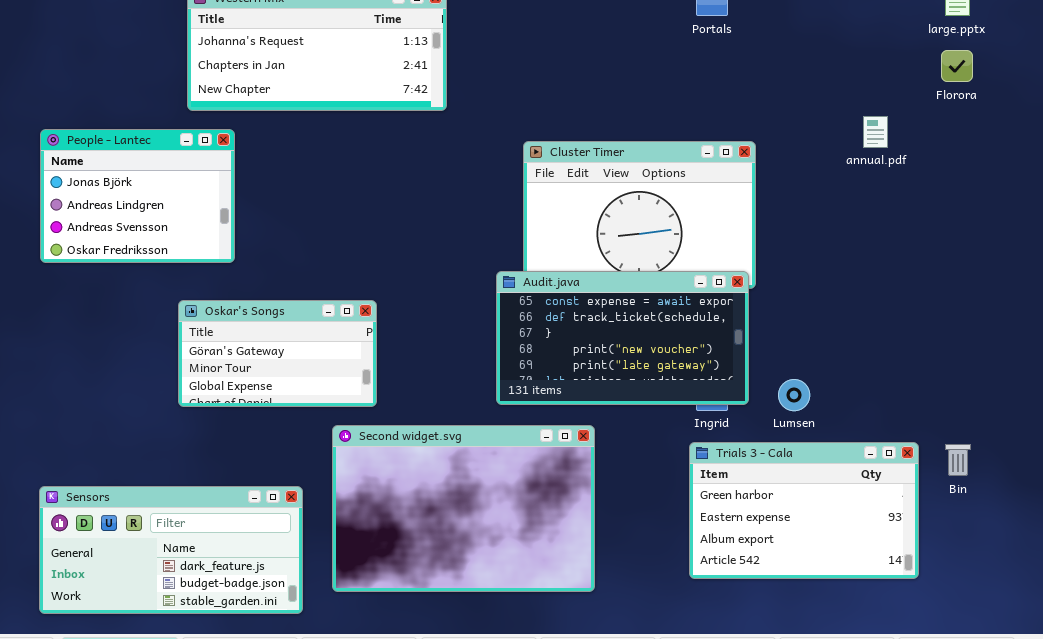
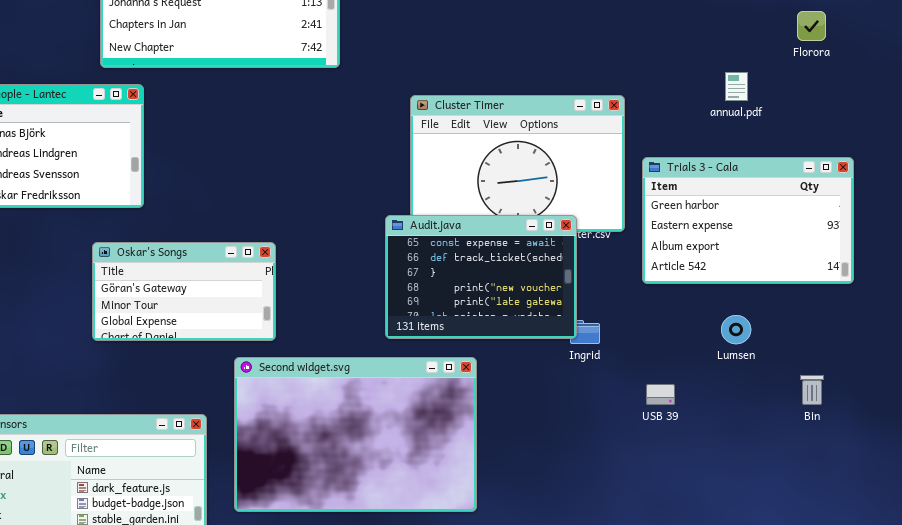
Audit.java: [496,271,749,405] -> [385,215,577,339], resized
Lumsen: [778,379,810,411] -> [721,315,751,344], moved
Trials 3 - Cala: [689,442,919,579] -> [642,157,854,284], moved

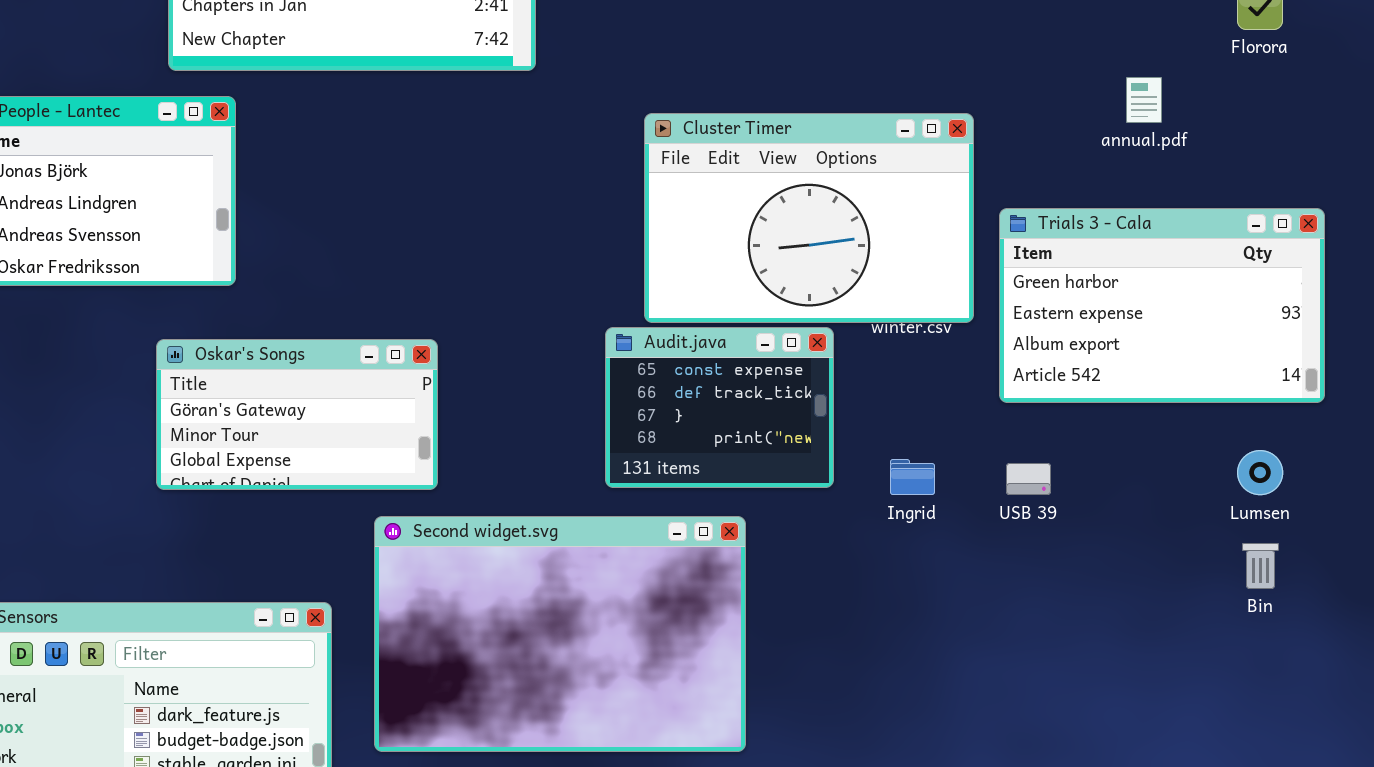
Audit.java: [385,215,577,339] -> [605,327,834,488], resized
Lumsen: [721,315,751,344] -> [1237,450,1283,495], moved
USB 39: [646,384,675,405] -> [1006,463,1051,495], moved

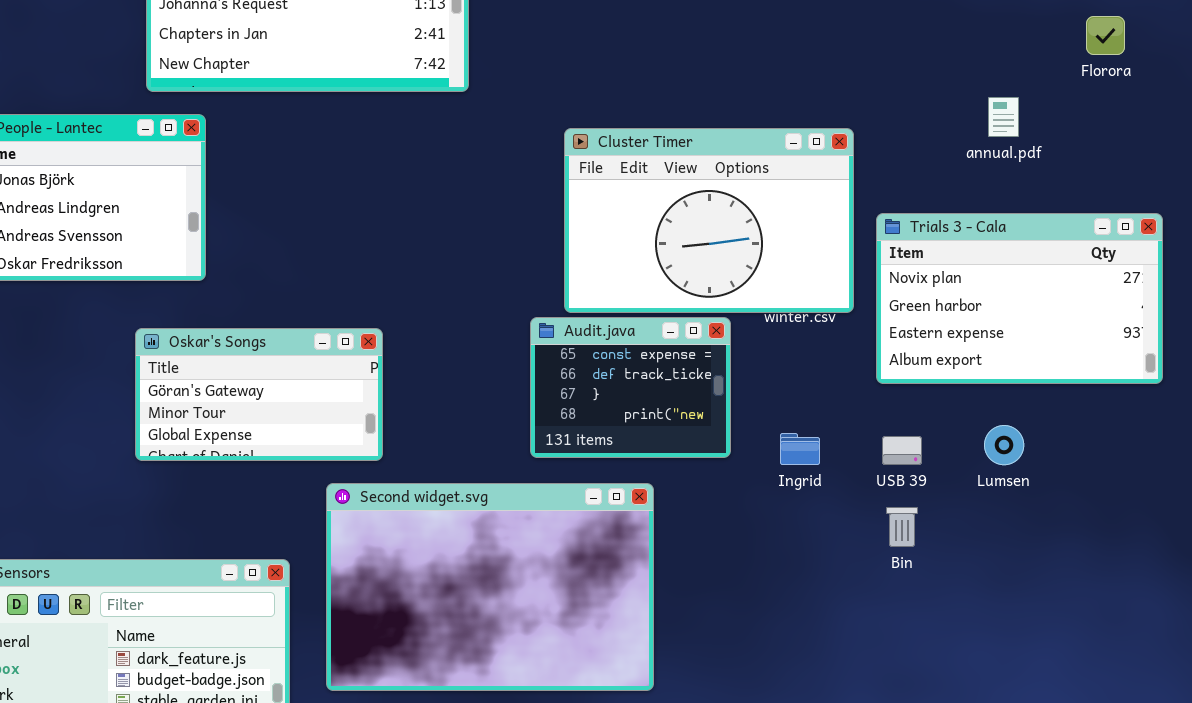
Trials 3 - Cala: [999,208,1325,403] -> [876,213,1163,384], scrolled up 1 row
Lumsen: [1237,450,1283,495] -> [984,425,1024,465], moved
Bin: [1242,543,1279,589] -> [886,507,918,547], moved

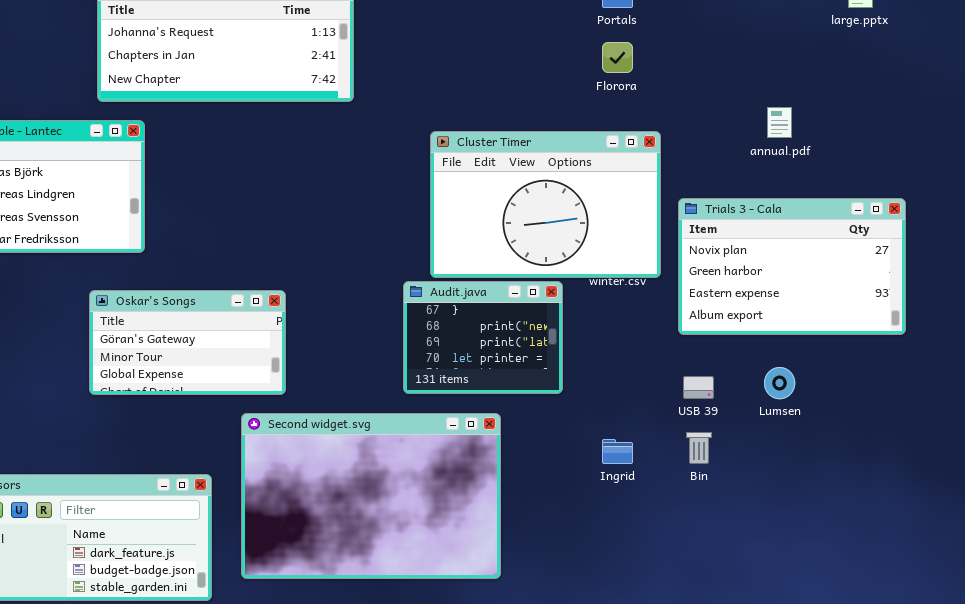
Florora: [1086,16,1125,55] -> [602,42,633,73], moved
Audit.java: [530,317,731,458] -> [403,281,563,394], scrolled down 2 rows
Ingrid: [780,433,820,465] -> [602,439,633,464], moved

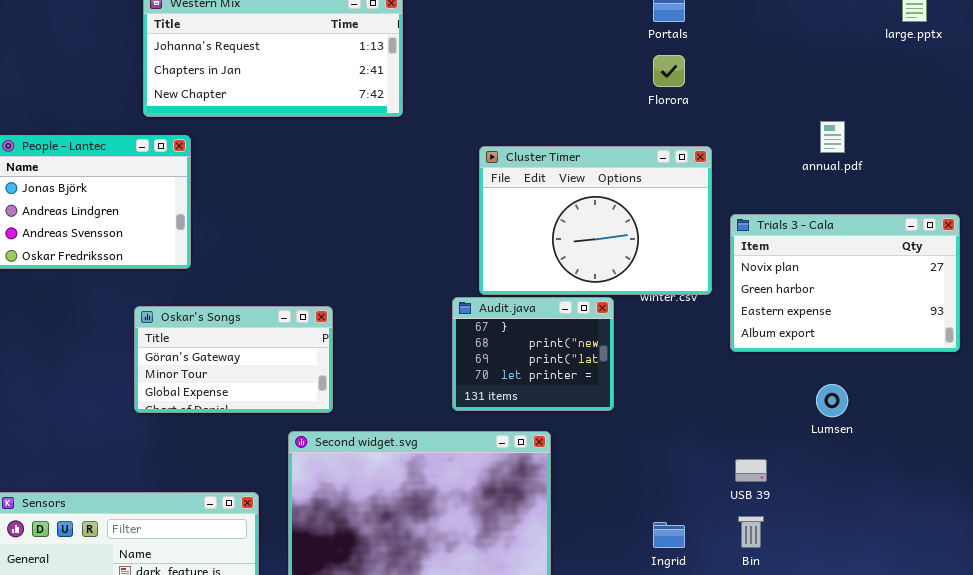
USB 39: [683,376,714,399] -> [735,459,767,482], moved
Bin: [686,432,712,464] -> [738,516,764,548], moved
Ingrid: [602,439,633,464] -> [653,522,685,548], moved

